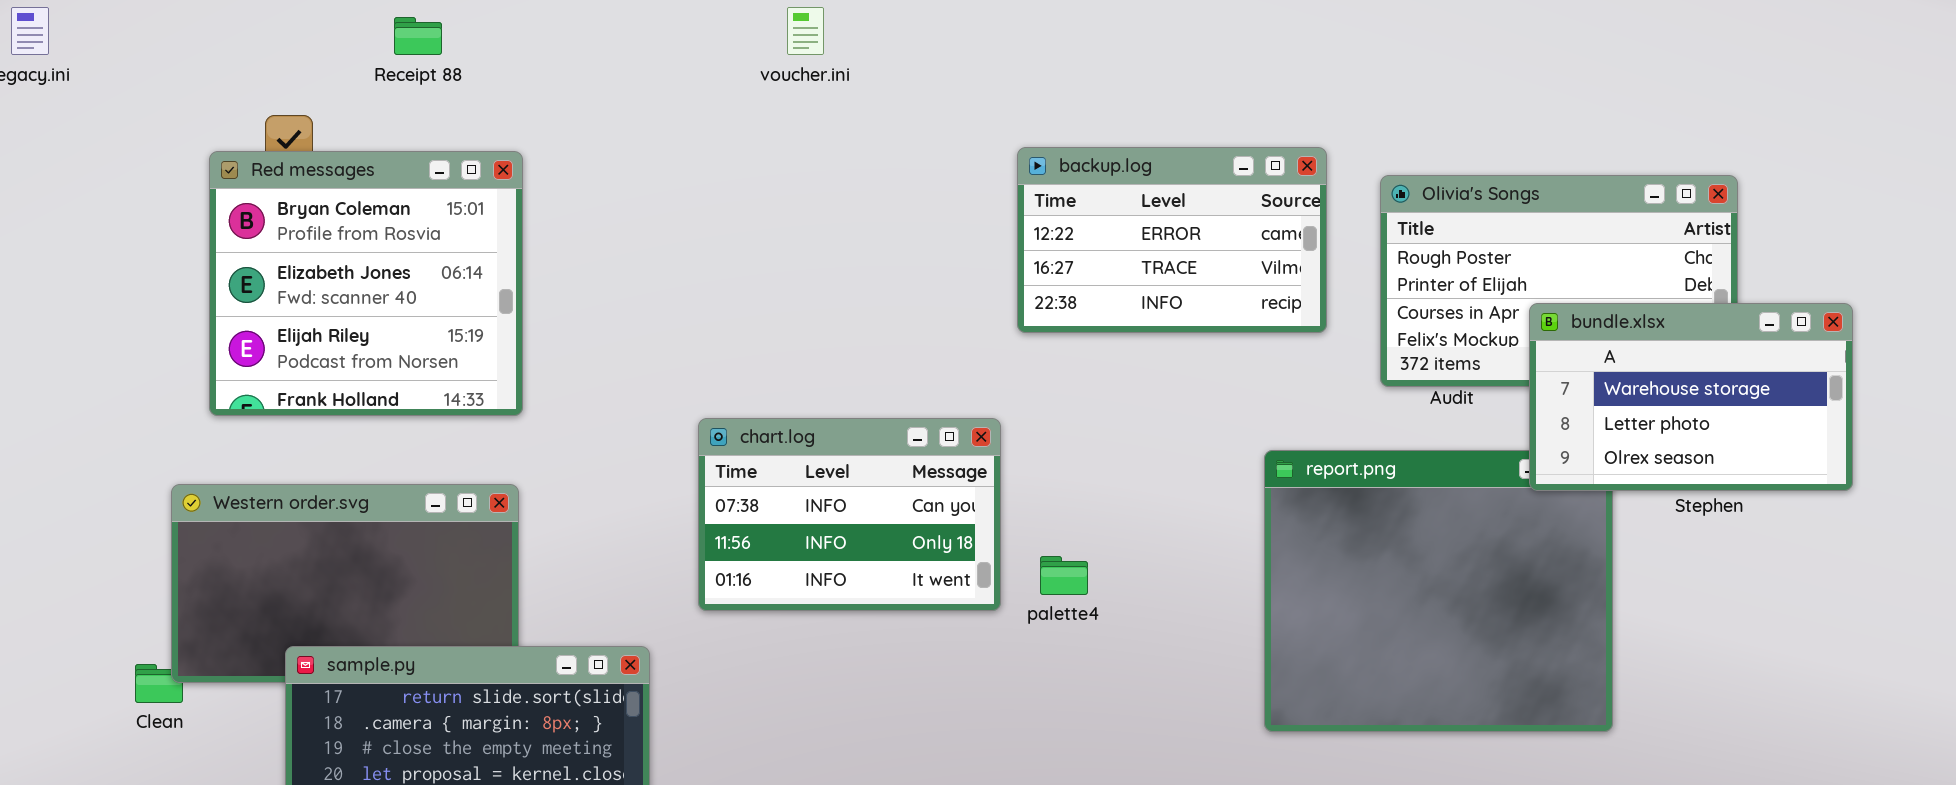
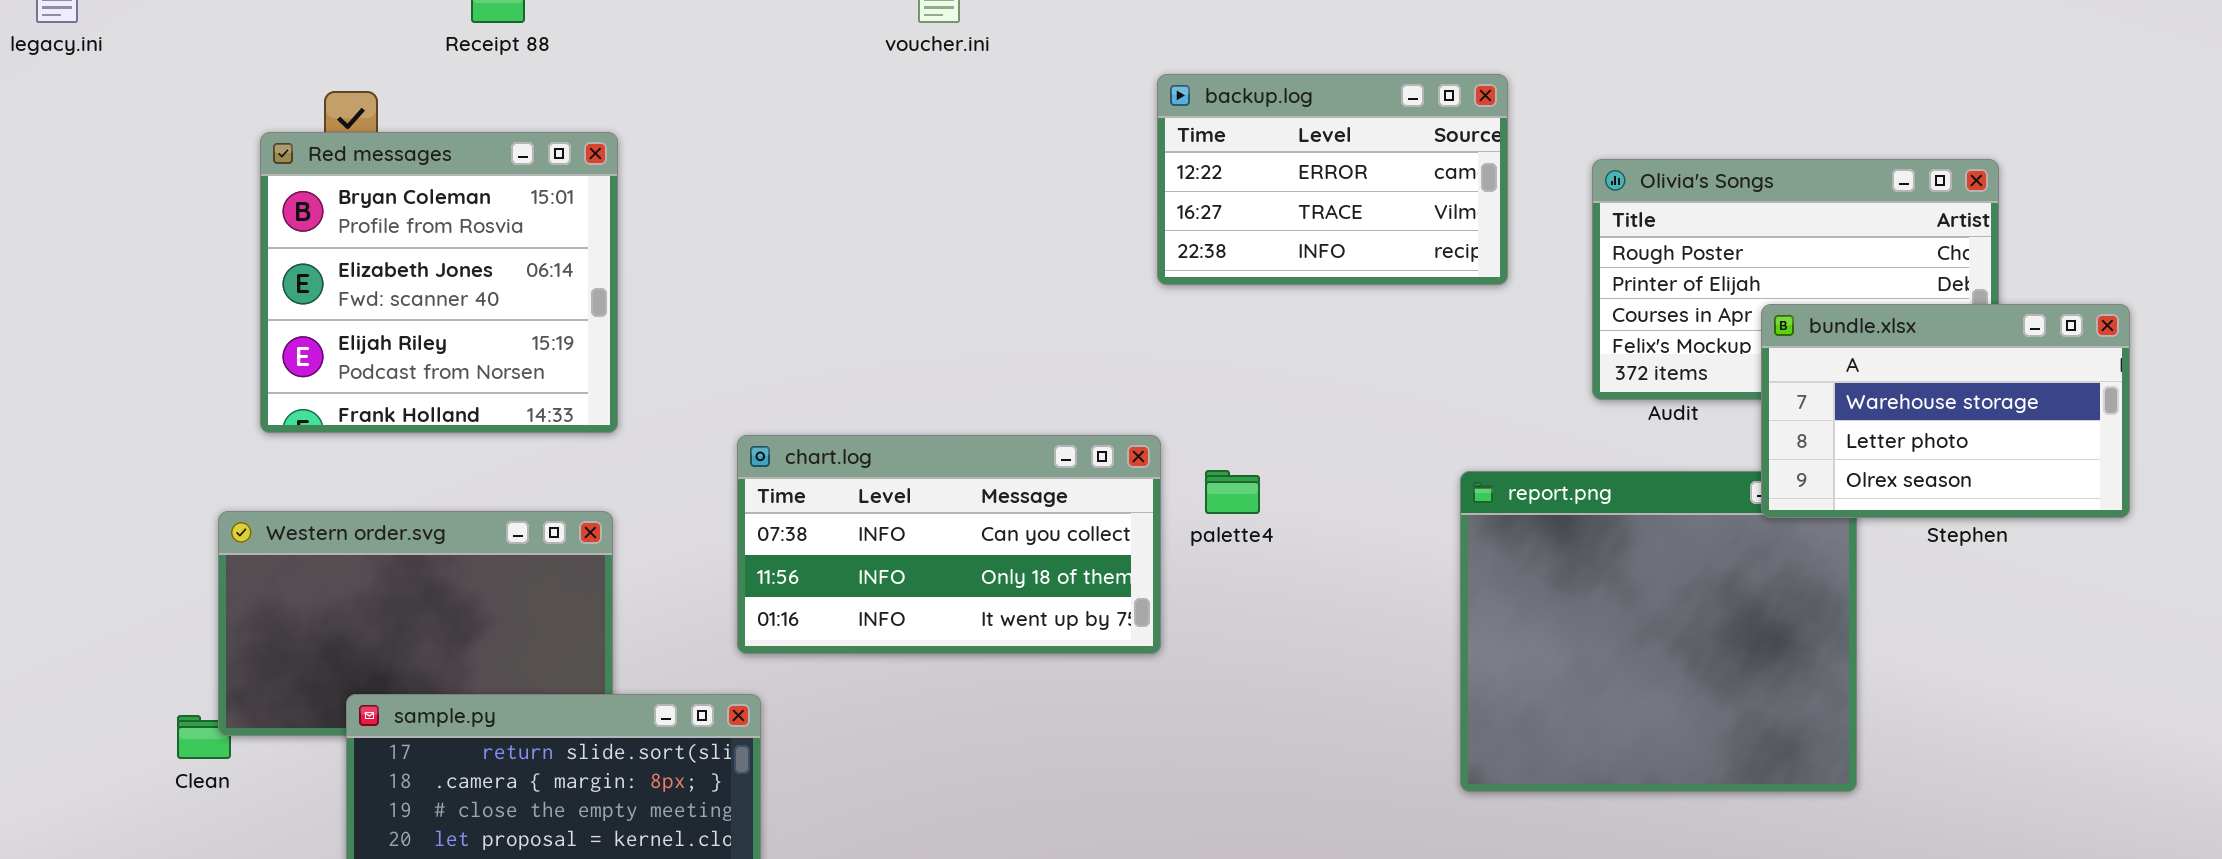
backup.log: [1017,147,1327,333] -> [1157,74,1508,285], moved
chart.log: [698,418,1001,611] -> [737,435,1161,654], resized
palette4: [1040,556,1088,595] -> [1205,470,1260,514], moved

